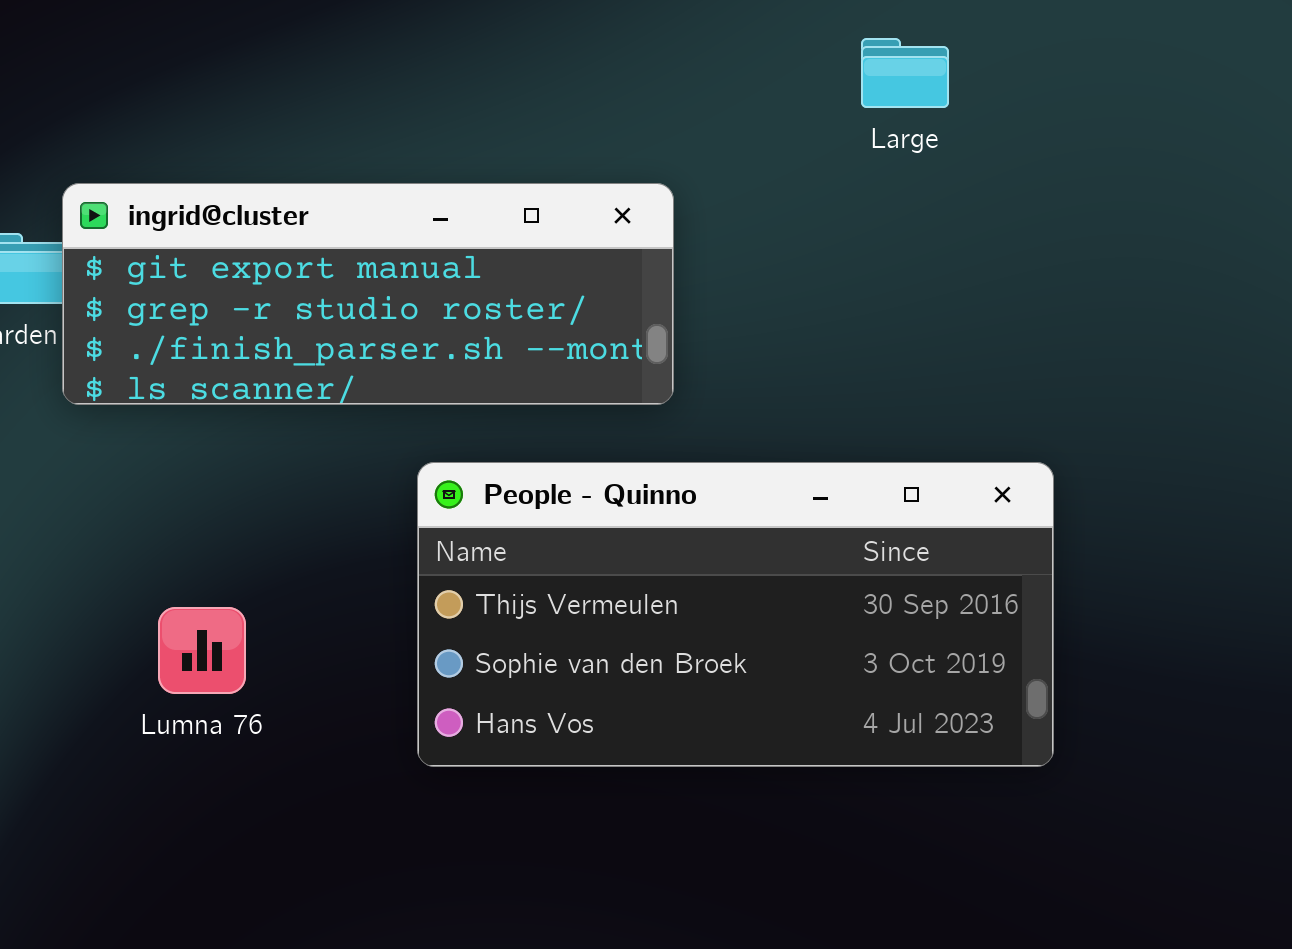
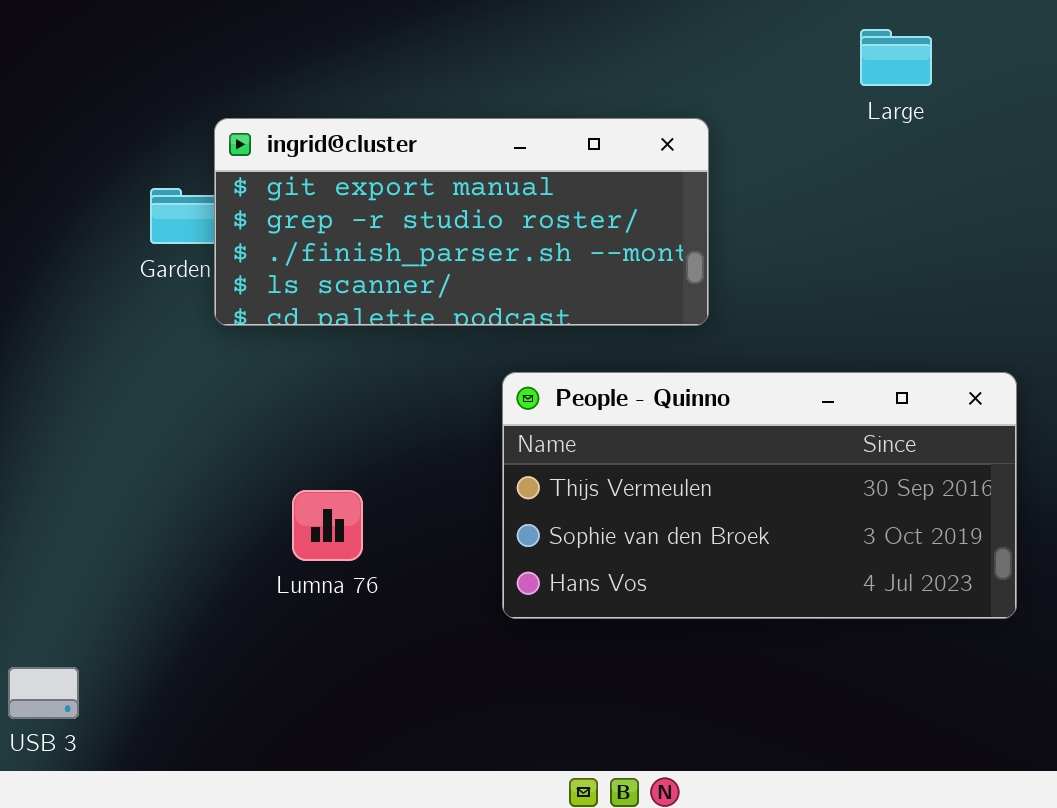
ingrid@cluster: [62,183,674,405] -> [214,118,709,326], resized

